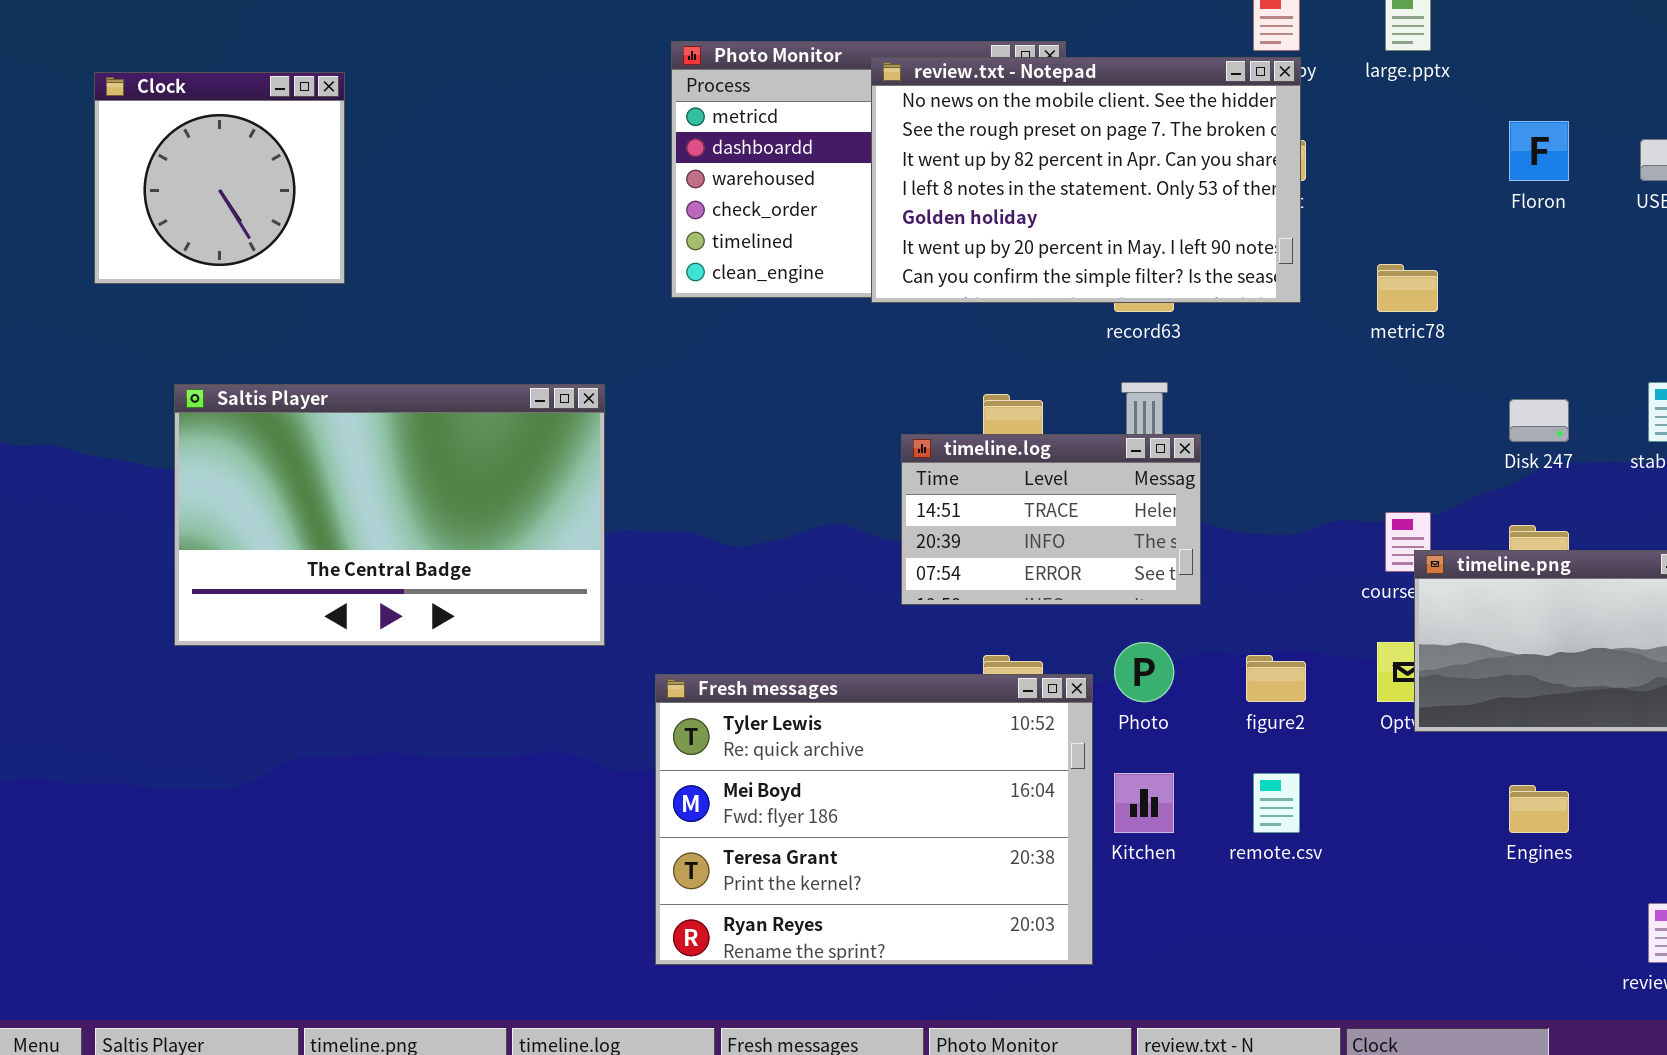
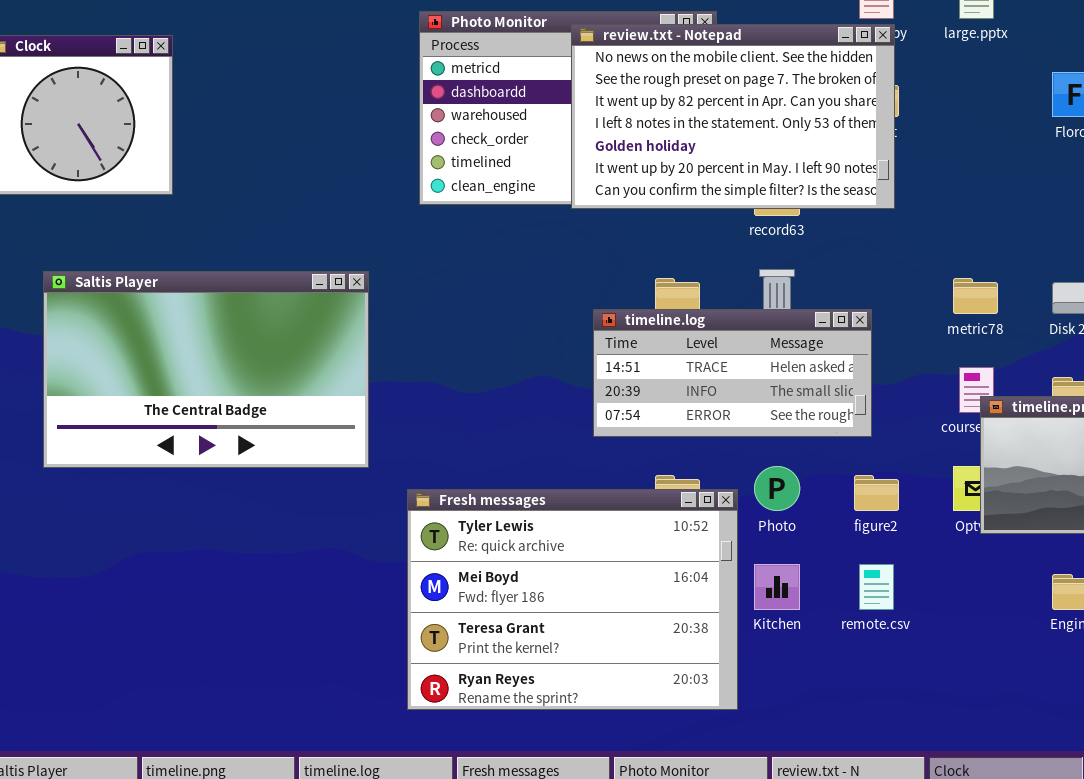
metric78: [1377,264,1438,312] -> [953,278,998,314], moved
timeline.log: [901,434,1201,605] -> [593,309,872,437], resized

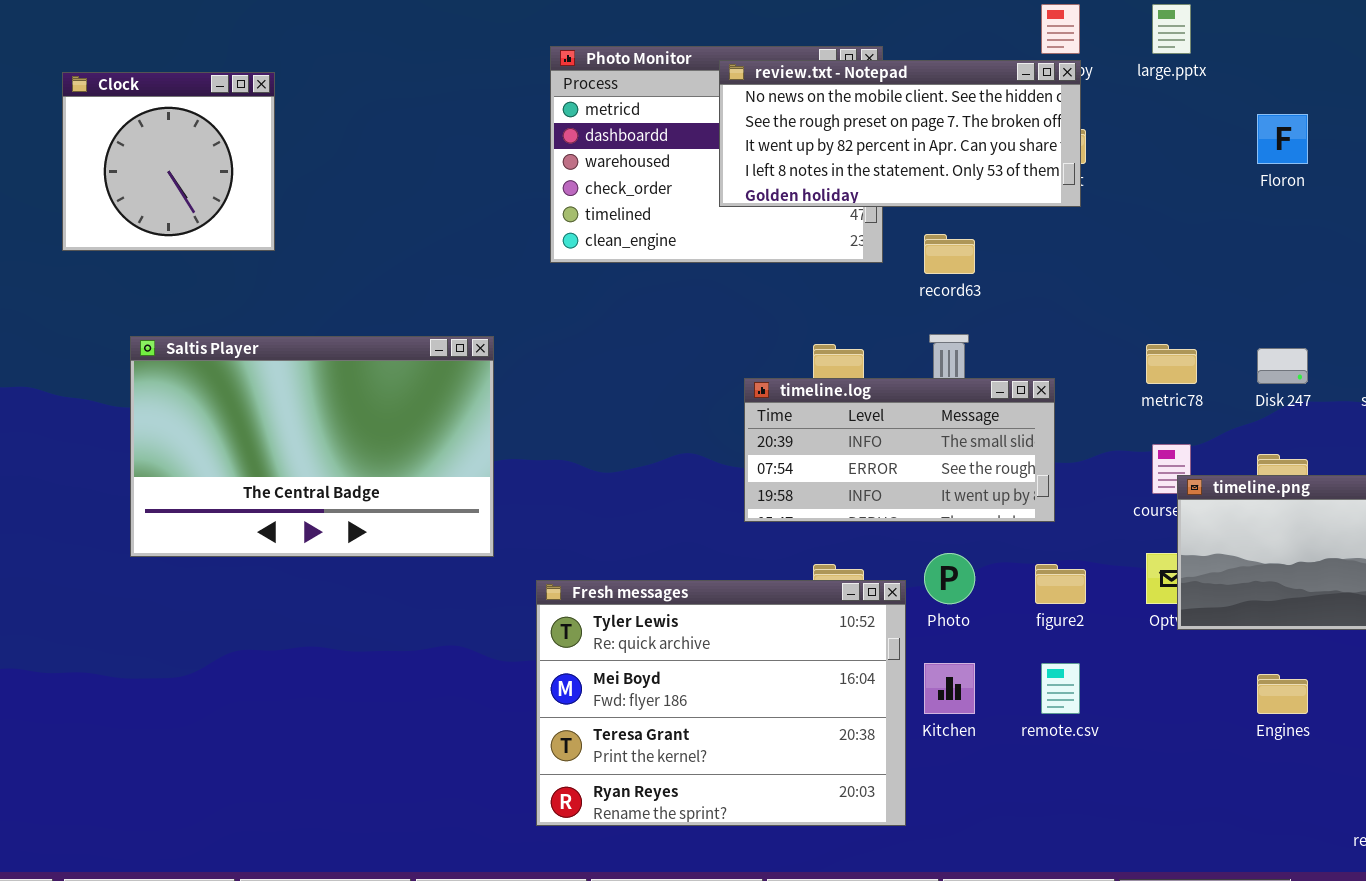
review.txt - Notepad: [571,24,895,209] -> [719,60,1081,207], resized
timeline.log: [593,309,872,437] -> [744,378,1055,522], scrolled down 1 row

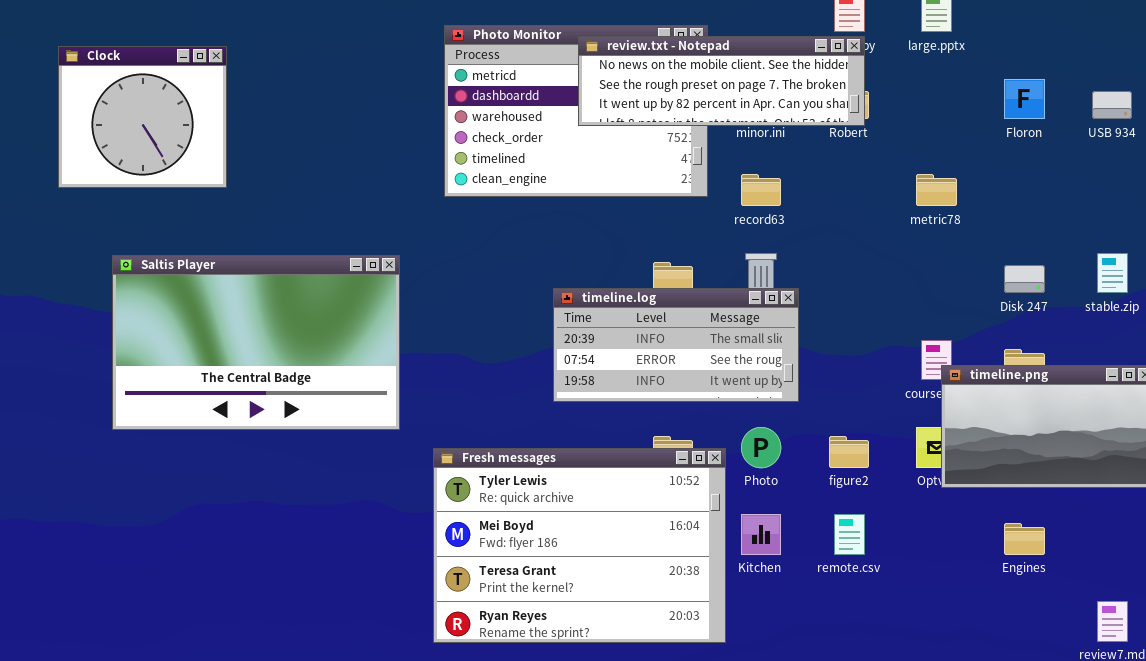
review.txt - Notepad: [719,60,1081,207] -> [578,36,865,126], resized
metric78: [1146,344,1197,384] -> [916,174,957,206], moved
timeline.log: [744,378,1055,522] -> [553,288,799,402], moved

